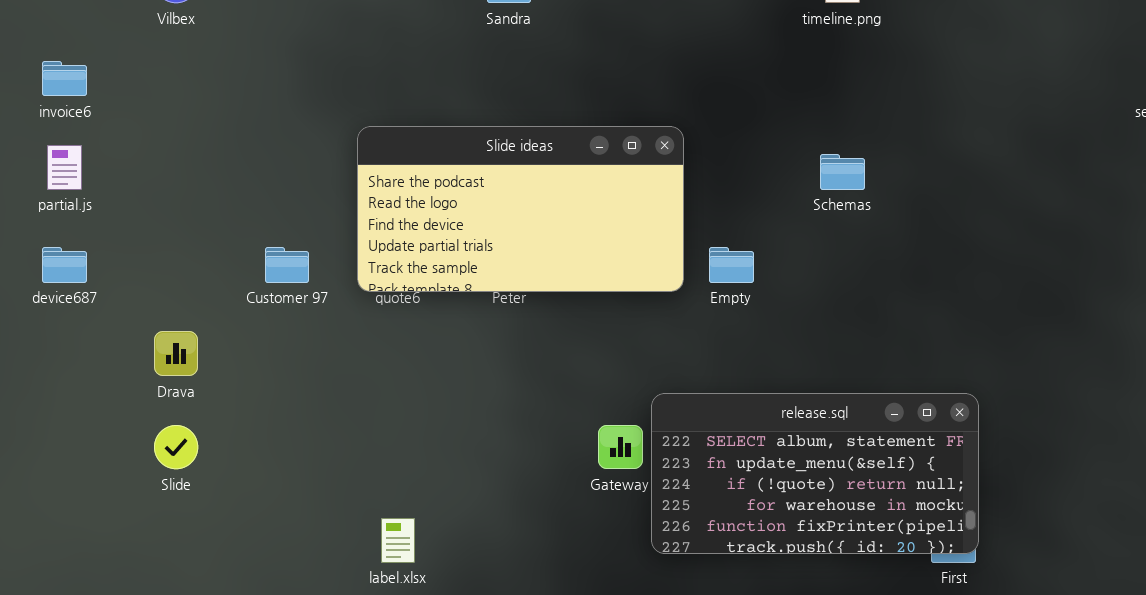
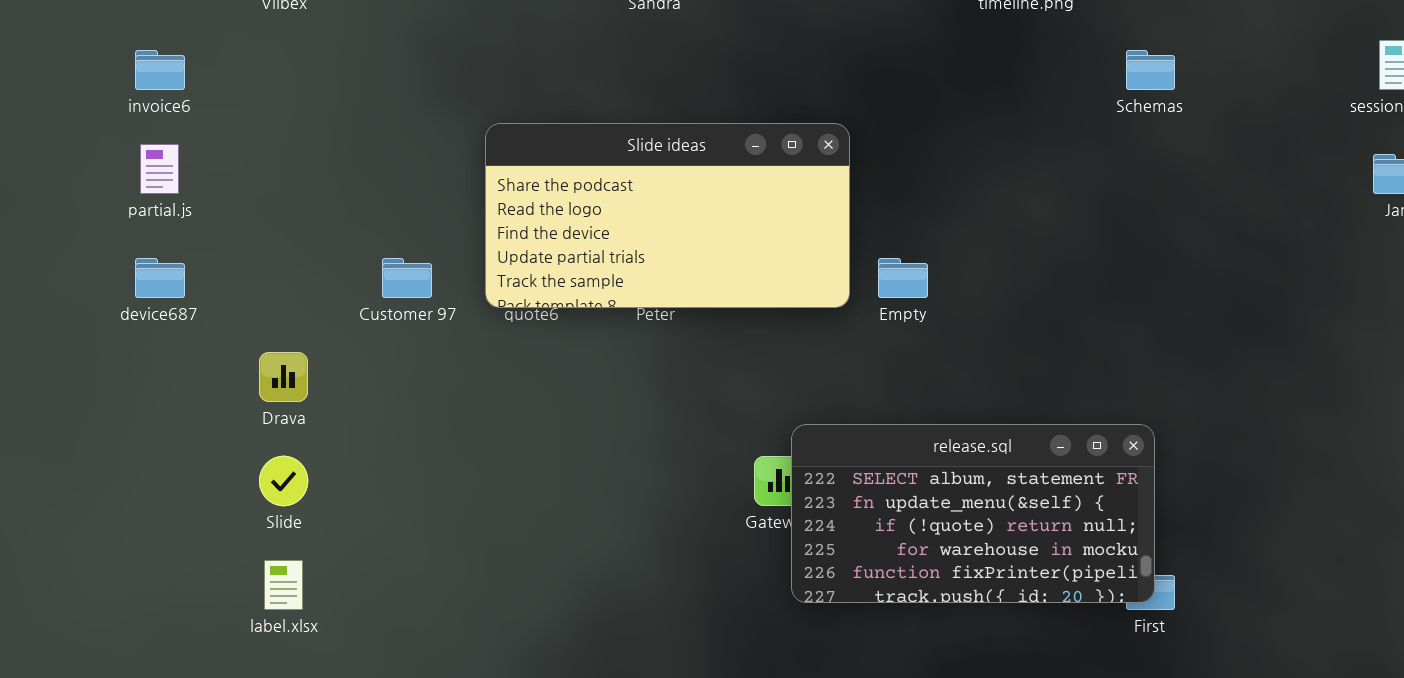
Schemas: [820,154,865,190] -> [1126,50,1175,90], moved
release.sql: [651,393,979,554] -> [791,424,1155,603], moved
label.xlsx: [381,518,415,563] -> [264,560,303,610], moved

